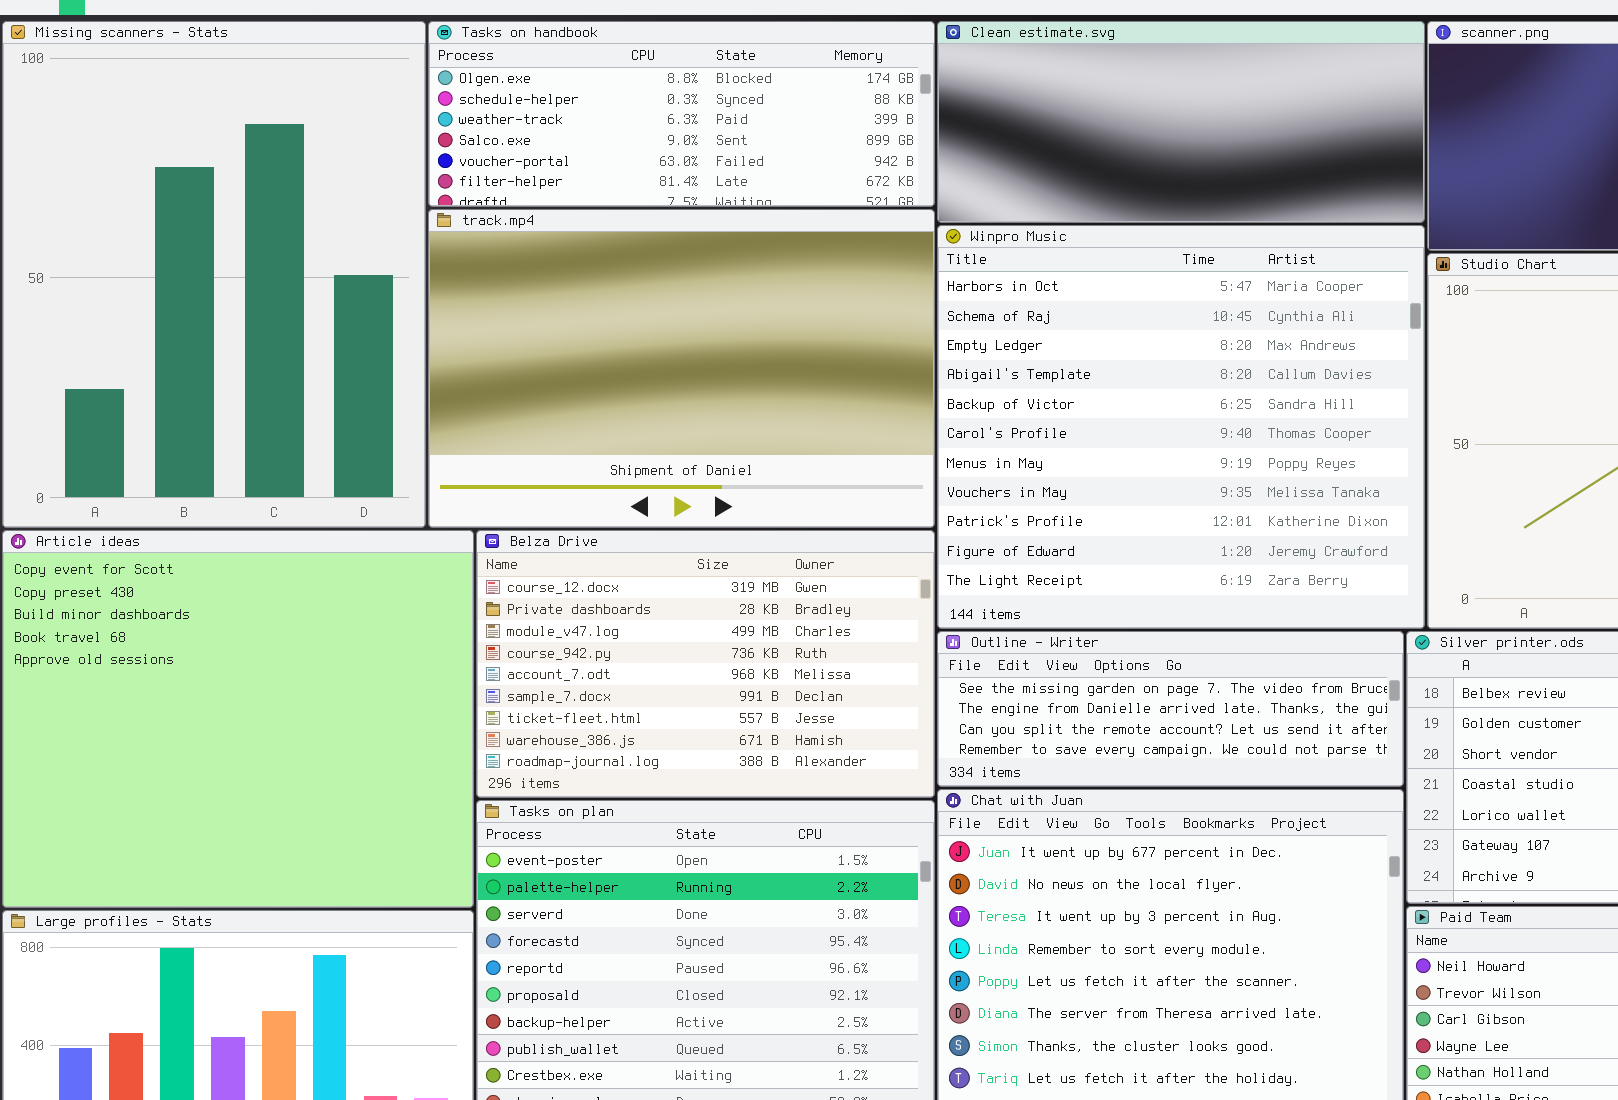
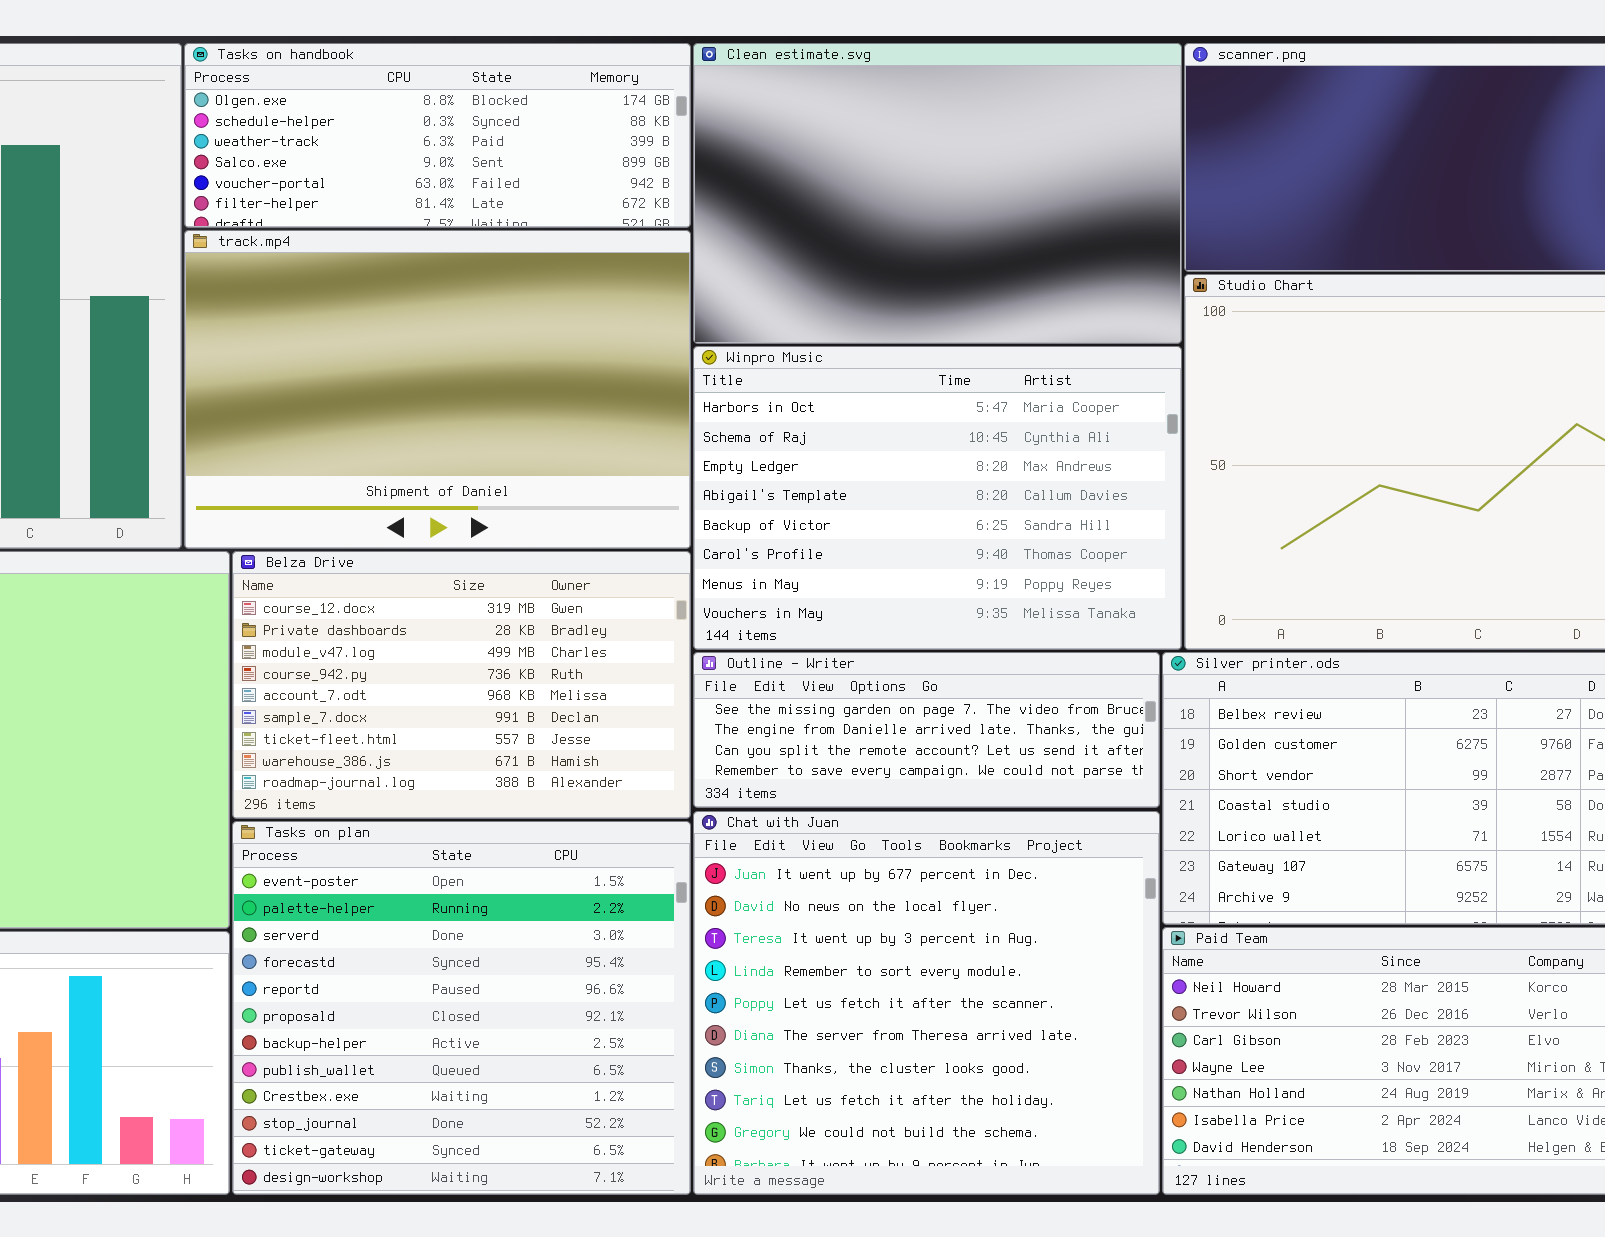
Clean estimate.svg: [937,21,1425,223] -> [693,43,1182,344], resized
Winpro Music: [937,225,1425,629] -> [693,346,1182,650], resized

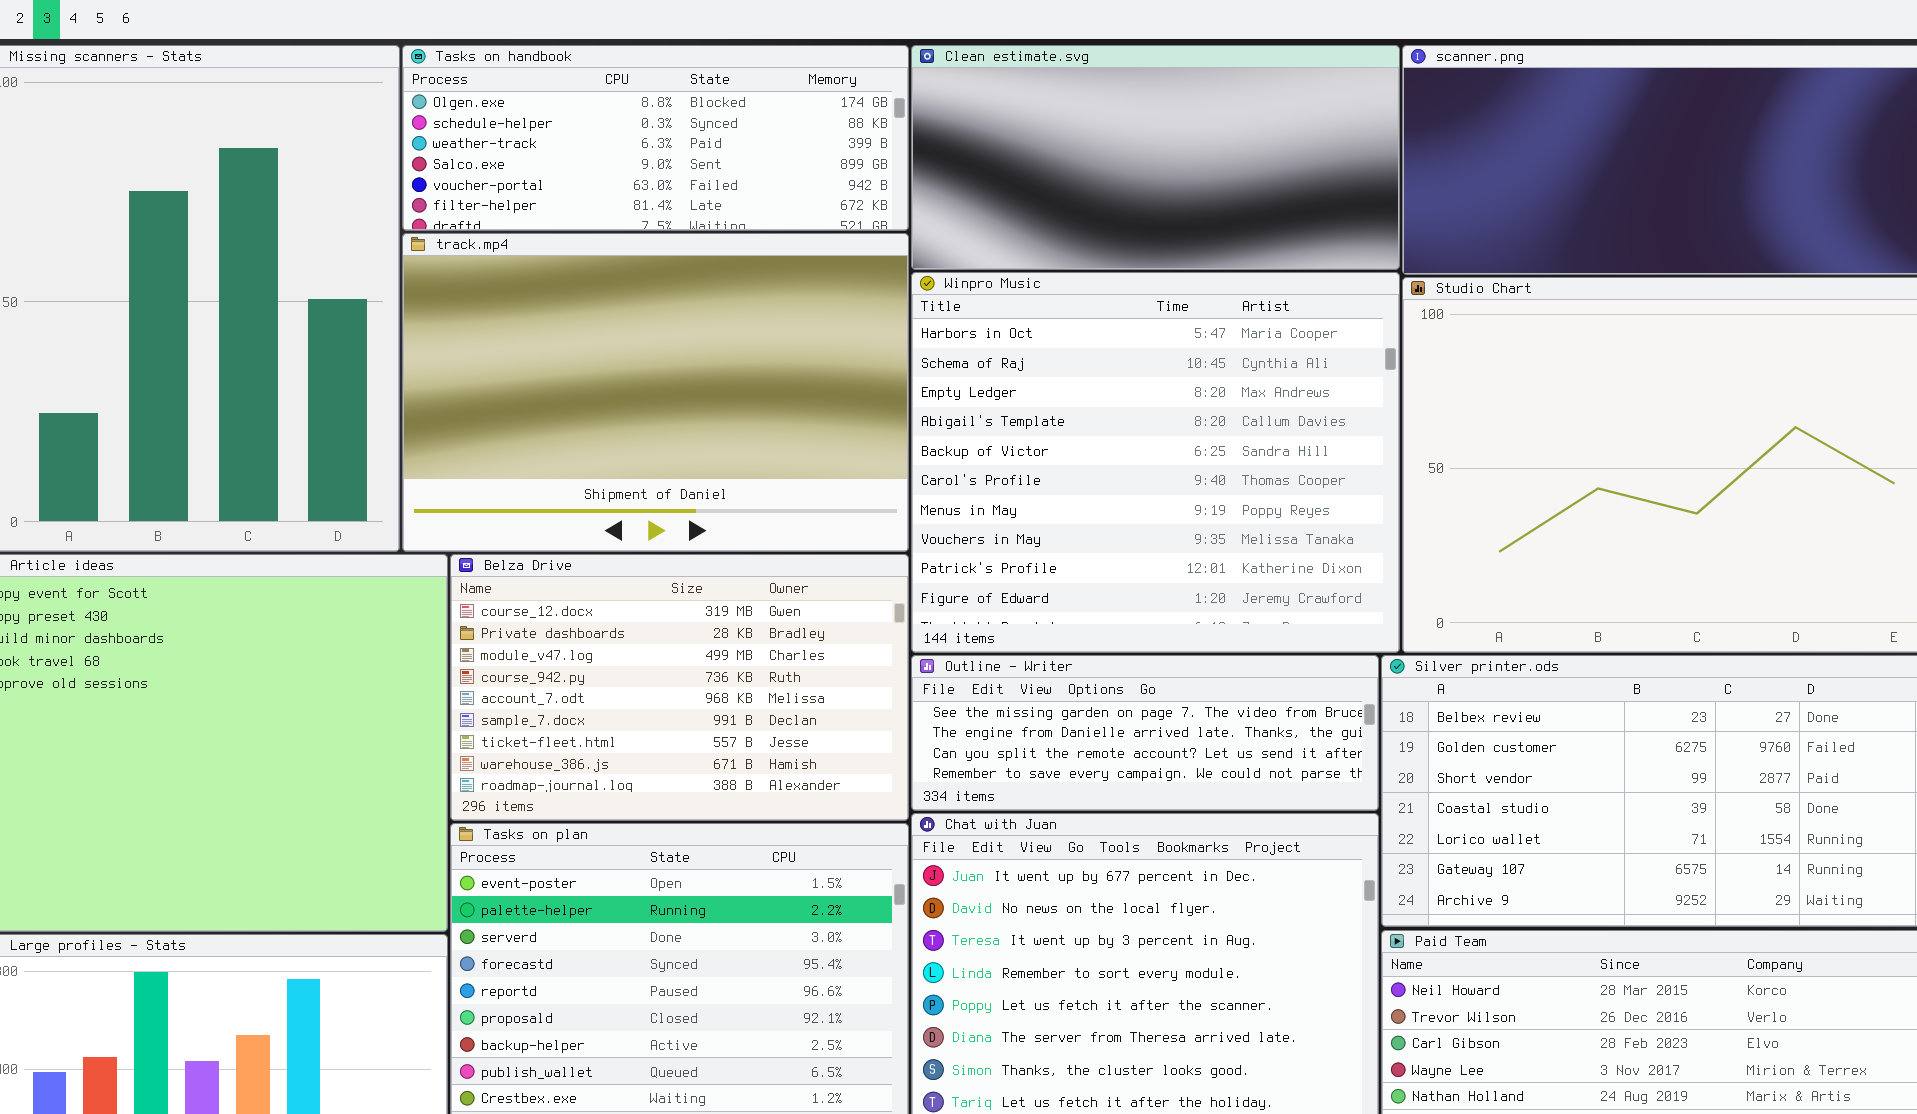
Clean estimate.svg: [693,43,1182,344] -> [911,45,1400,270], resized
Winpro Music: [693,346,1182,650] -> [911,272,1400,653], resized

